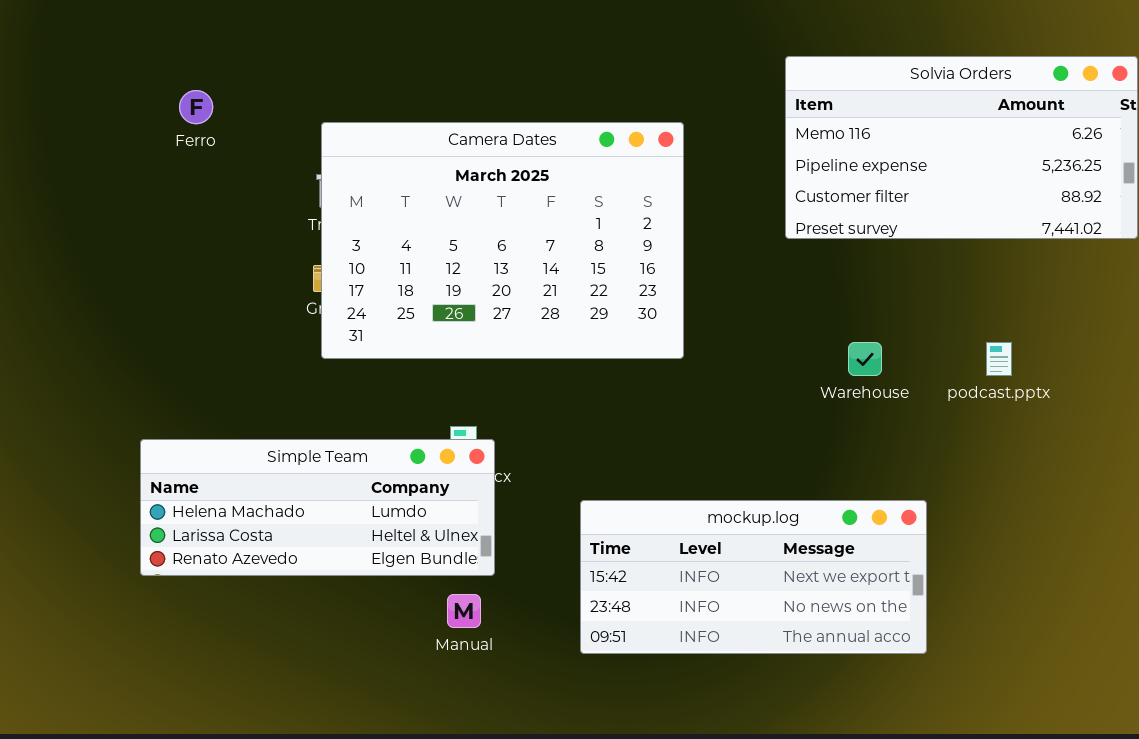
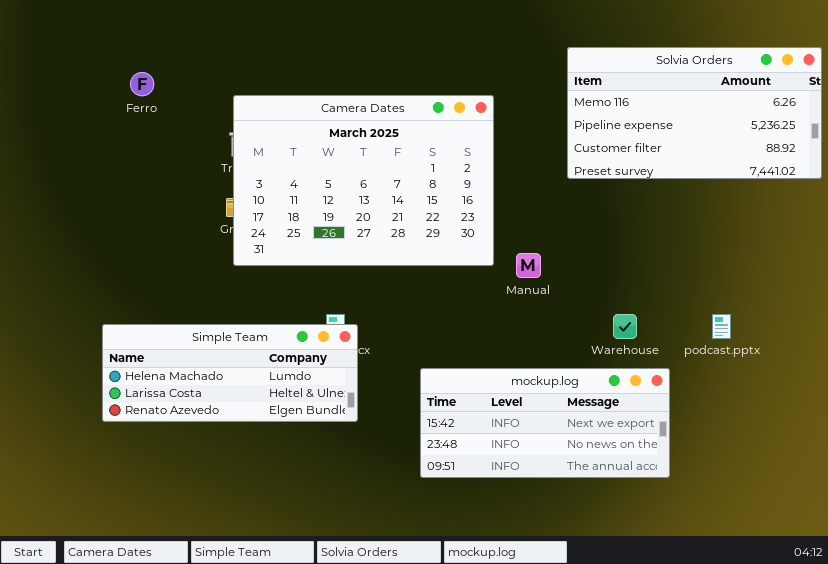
Warehouse: [848,342,882,376] -> [613,314,637,339], moved
podcast.pptx: [986,342,1012,376] -> [712,314,731,339], moved
Manual: [447,594,481,628] -> [516,253,541,278], moved

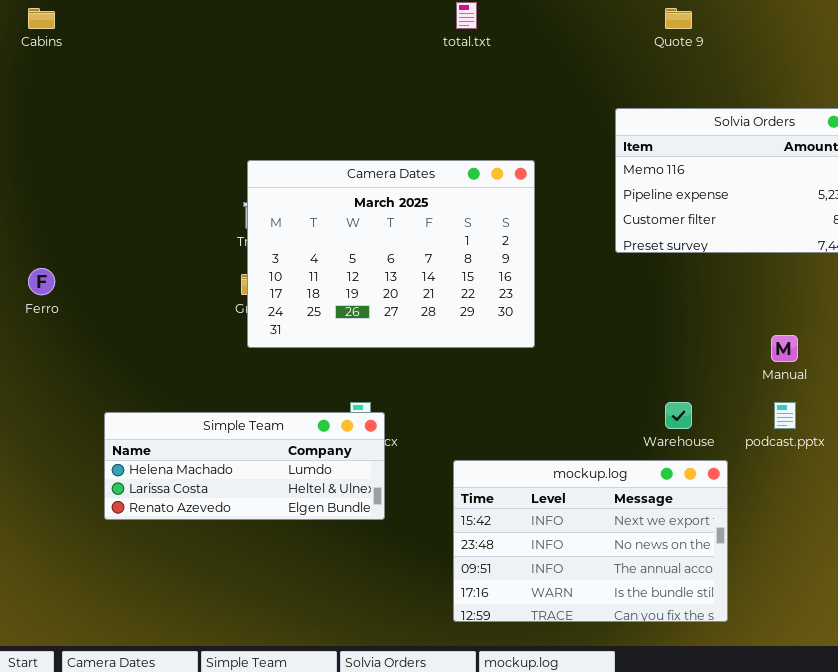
Ferro: [130,72,154,96] -> [28,268,55,295], moved
Manual: [516,253,541,278] -> [771,335,798,362], moved
mockup.log: [420,368,670,478] -> [453,460,728,622], resized

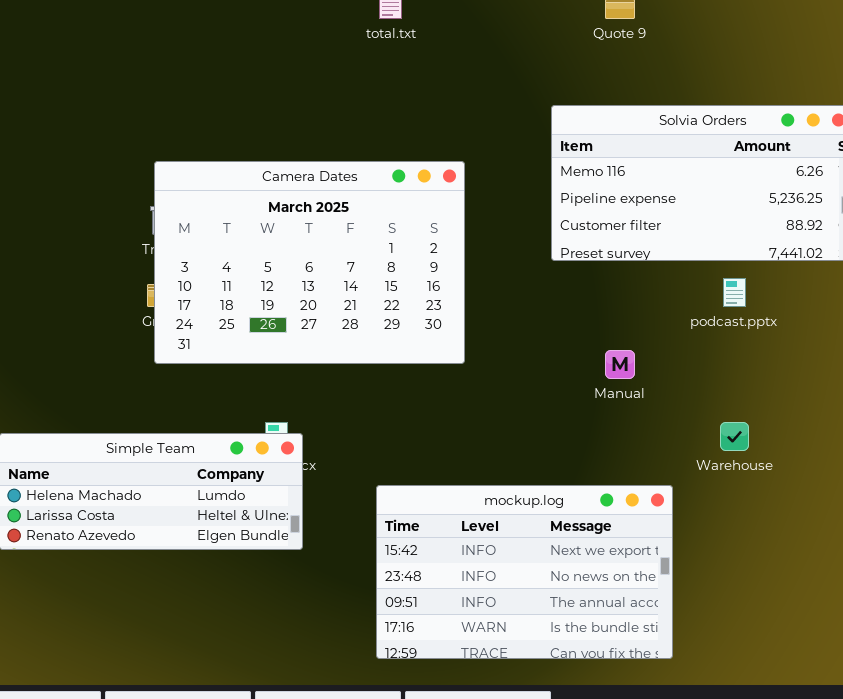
Manual: [771,335,798,362] -> [605,350,635,379], moved
Warehouse: [665,402,692,429] -> [720,422,749,451], moved
podcast.pptx: [774,402,796,429] -> [723,278,746,307], moved

